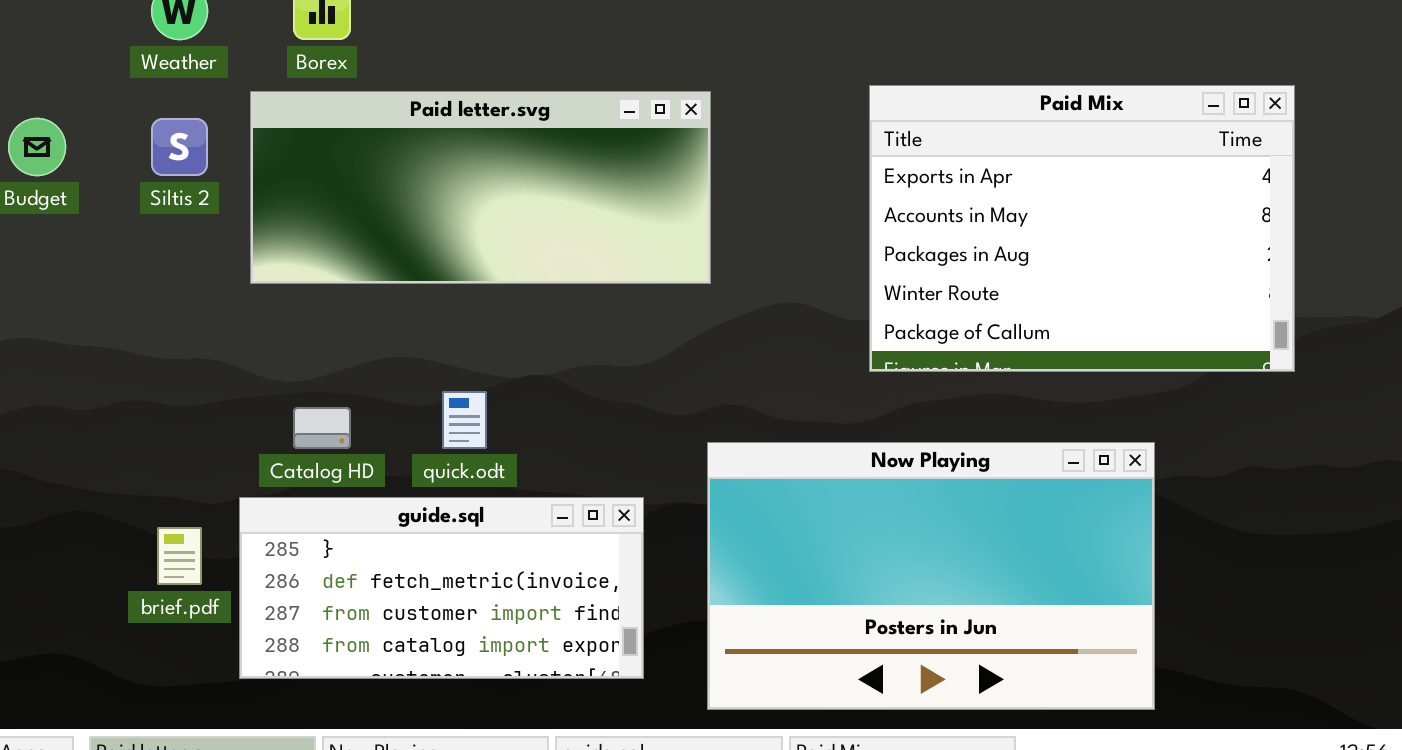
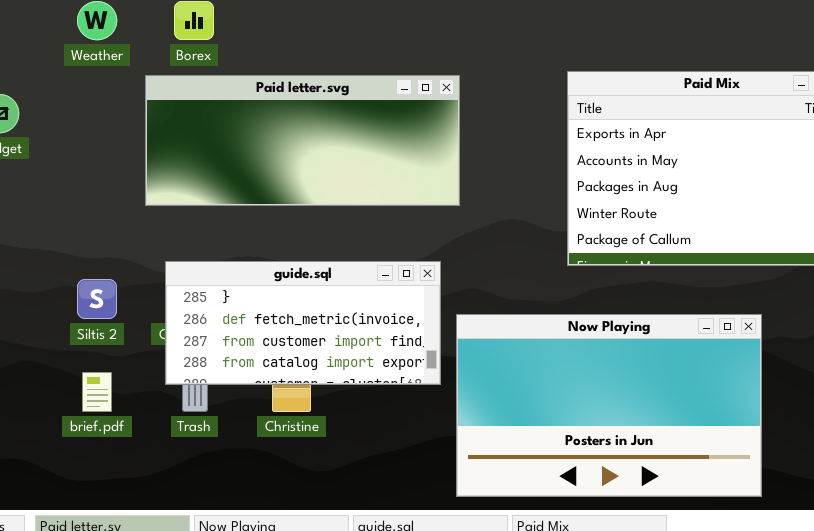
Siltis 2: [151,118,208,176] -> [77,279,117,319], moved
guide.sql: [239,497,644,679] -> [165,261,441,385], moved

